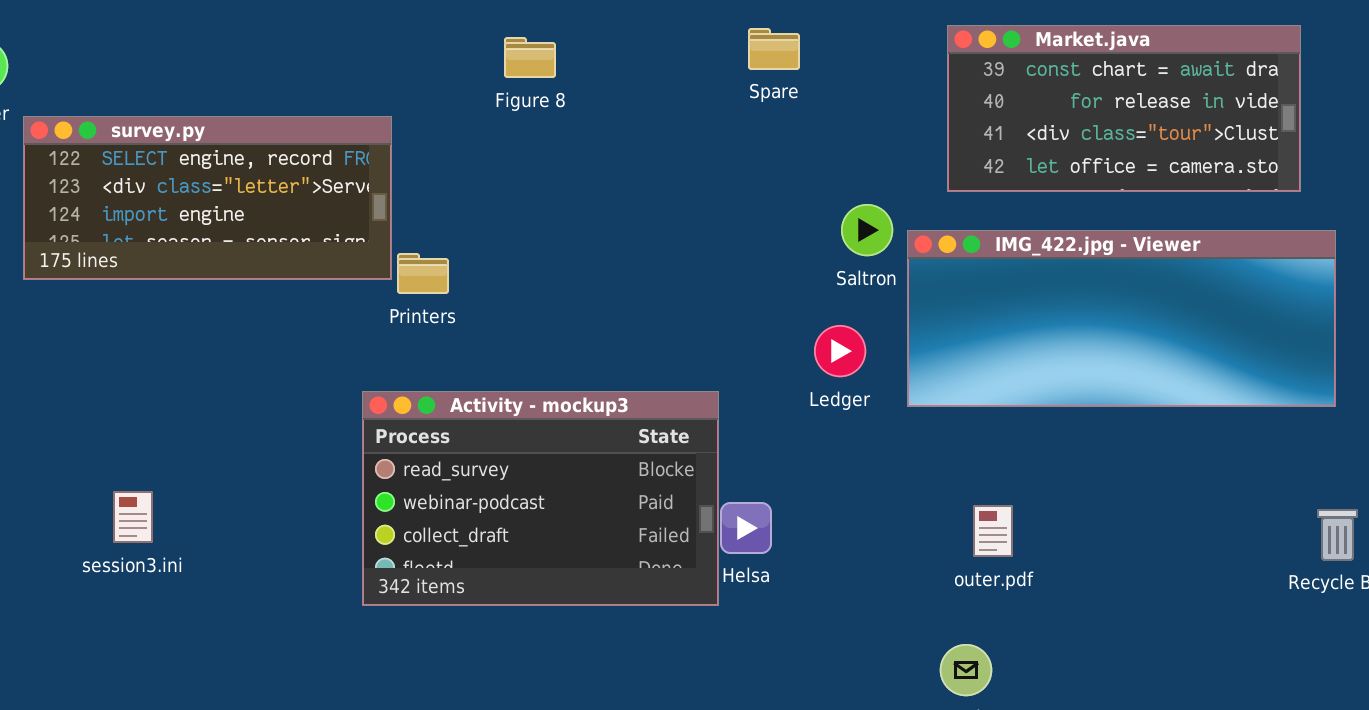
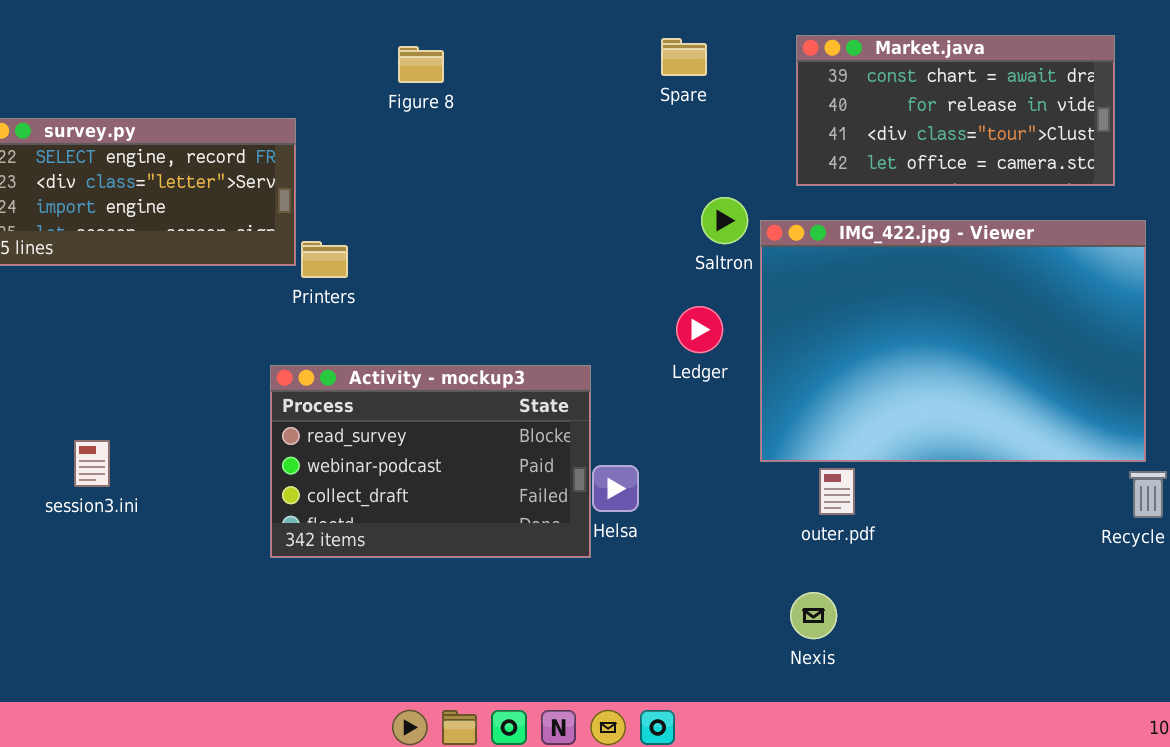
Spare: [748,28,800,70] -> [661,38,707,76], moved
IMG_422.jpg - Viewer: [907,230,1336,407] -> [760,220,1146,462], resized
session3.ini: [113,491,153,543] -> [74,440,110,487], moved

